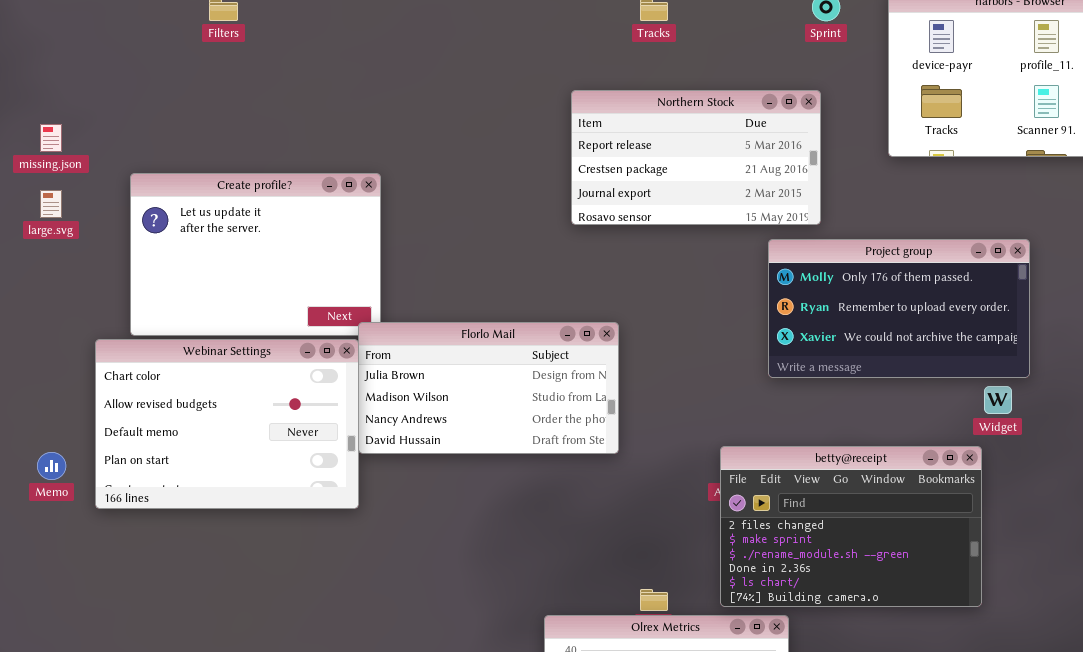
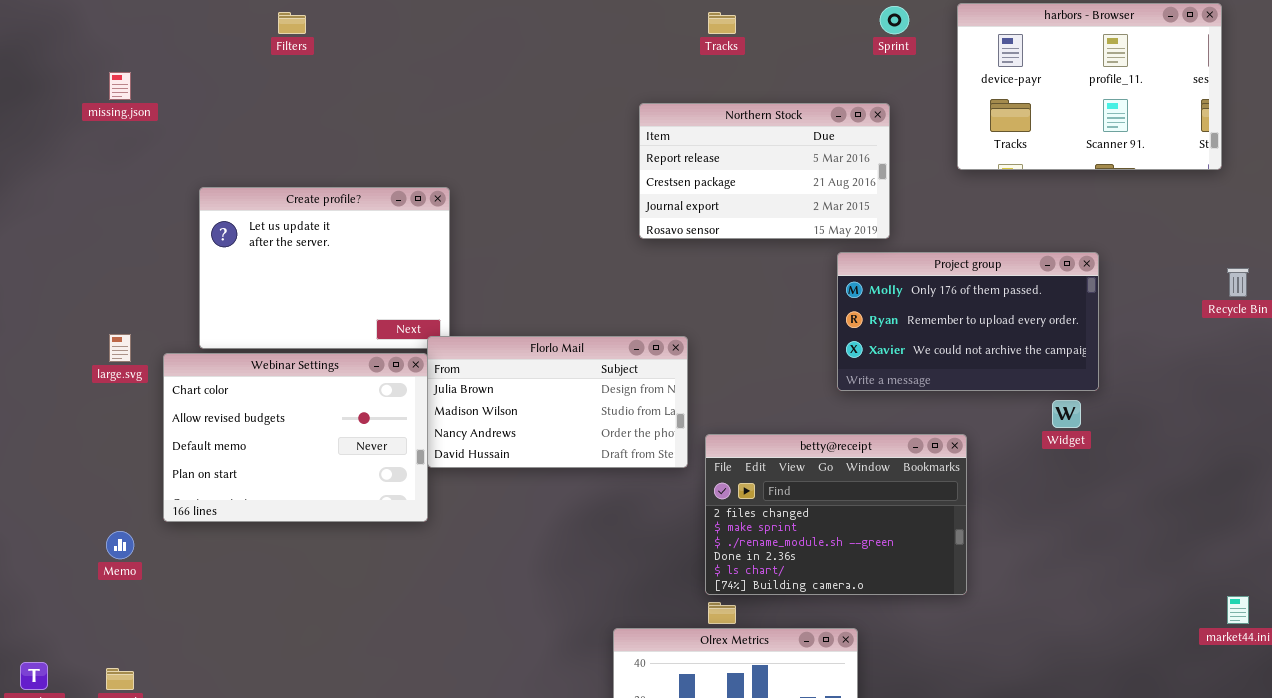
missing.json: [40,124,62,152] -> [109,72,131,100], moved
large.svg: [40,190,62,218] -> [109,334,131,362], moved
betty@receipt: [720,446,982,607] -> [705,434,967,595], moved
Memo: [37,452,66,480] -> [106,531,134,559], moved

